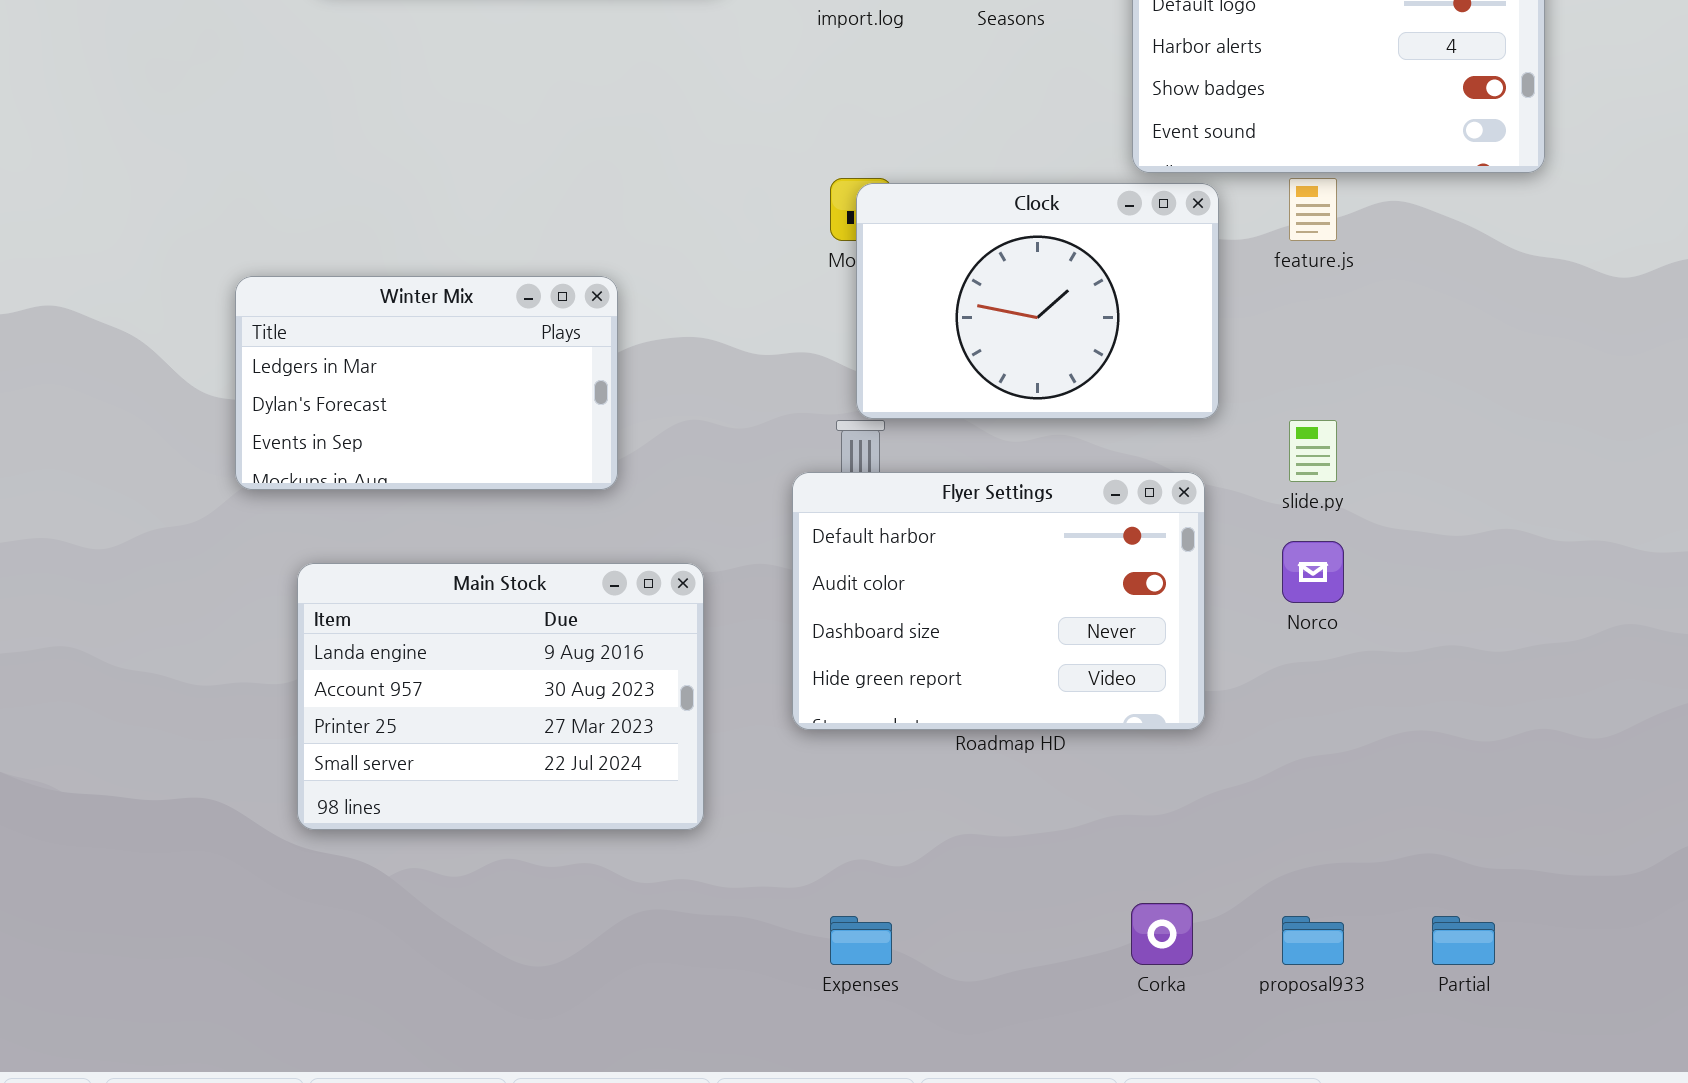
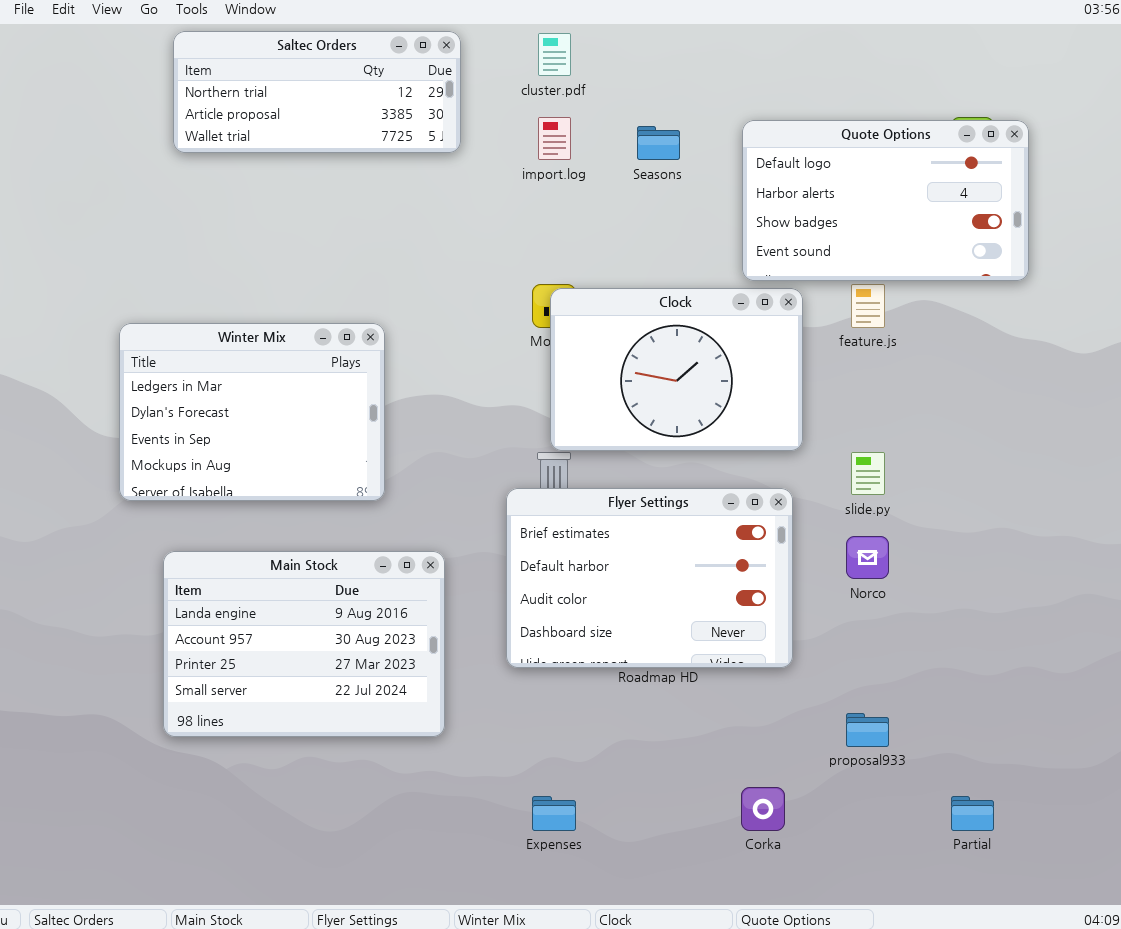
Winter Mix: [235,276,618,490] -> [119,323,385,501], resized
Flyer Settings: [792,472,1205,730] -> [506,488,793,668], scrolled up 1 row
proposal933: [1282,916,1344,965] -> [846,713,889,747], moved

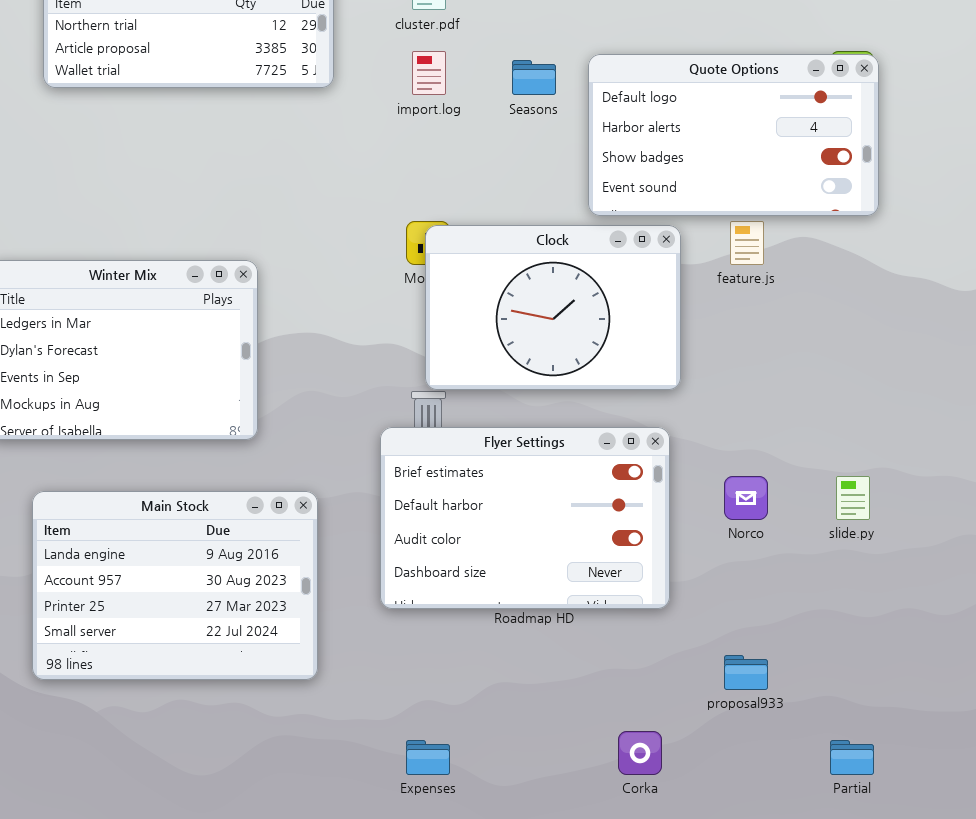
Quote Options: [742,120,1029,281] -> [588,54,879,216], moved
slide.py: [851,452,885,495] -> [836,476,870,520], moved

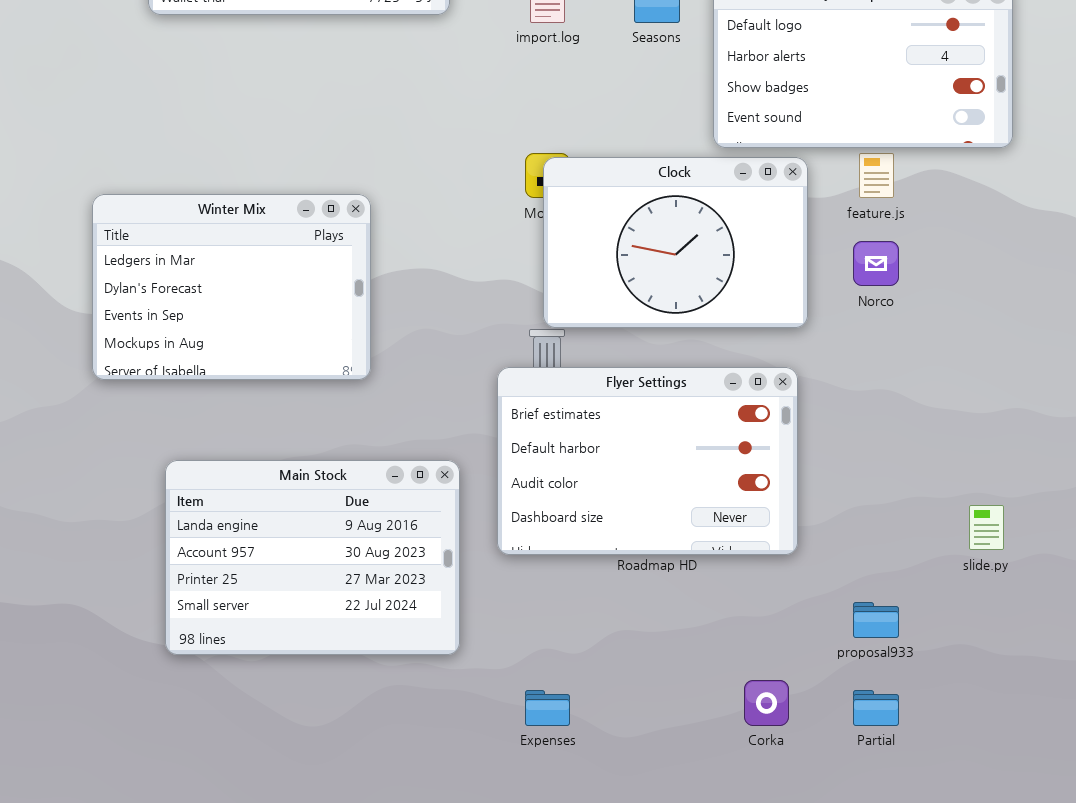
Norco: [724,476,768,520] -> [853,241,899,286], moved
slide.py: [836,476,870,520] -> [969,505,1004,550], moved
Main Stock: [32,491,318,680] -> [165,460,460,655], moved
Partial: [830,740,874,775] -> [853,690,899,726], moved

